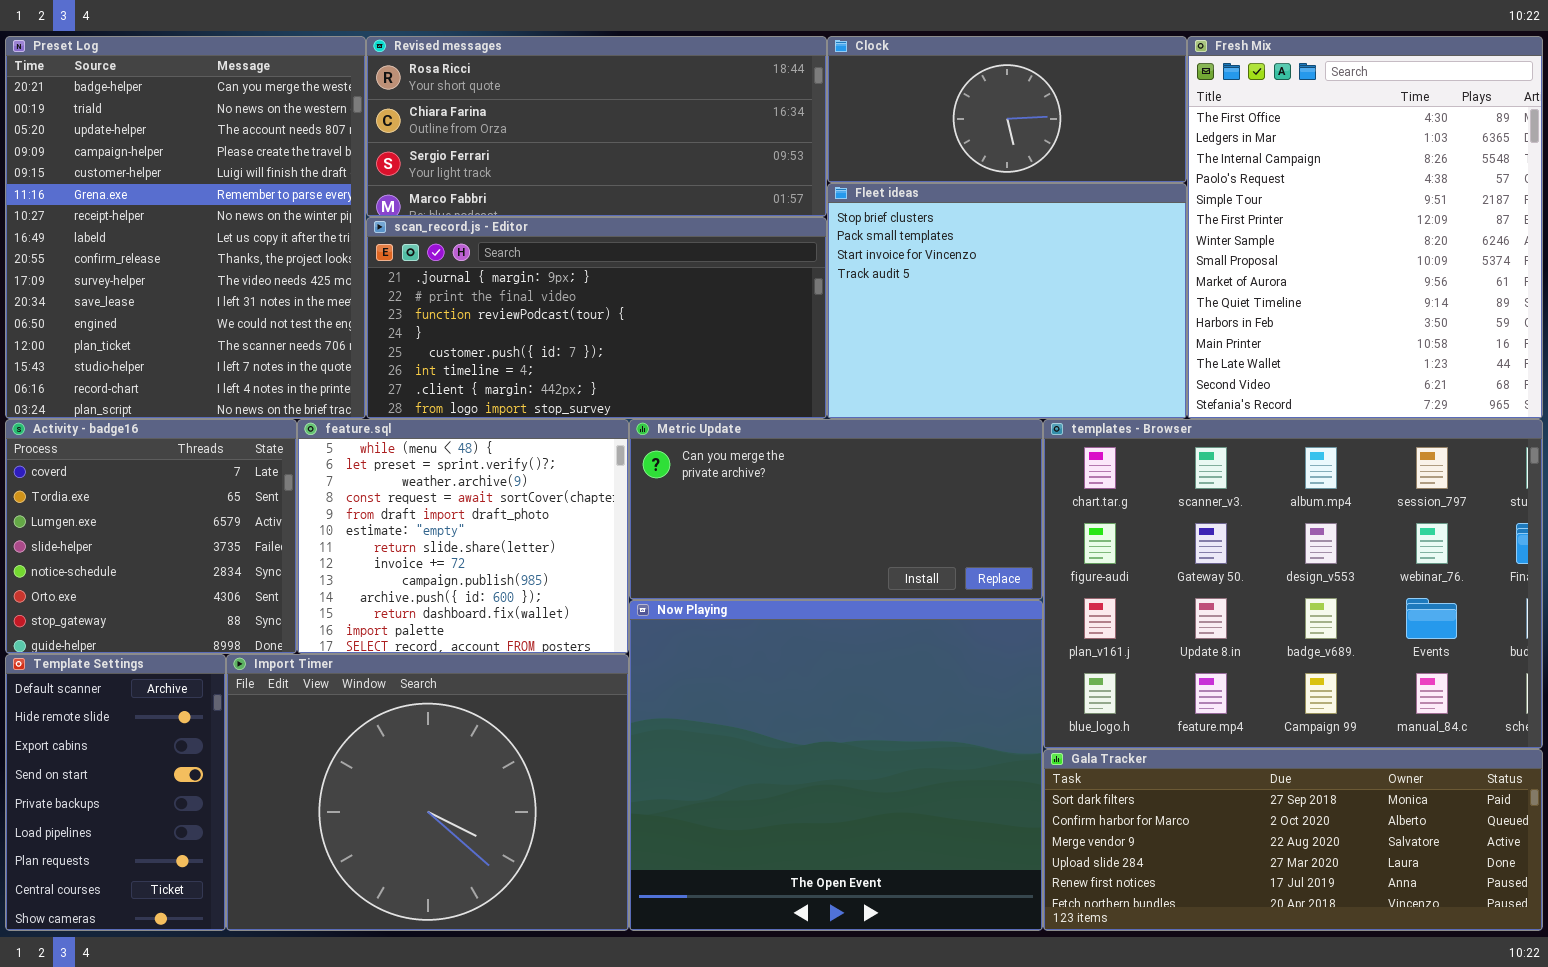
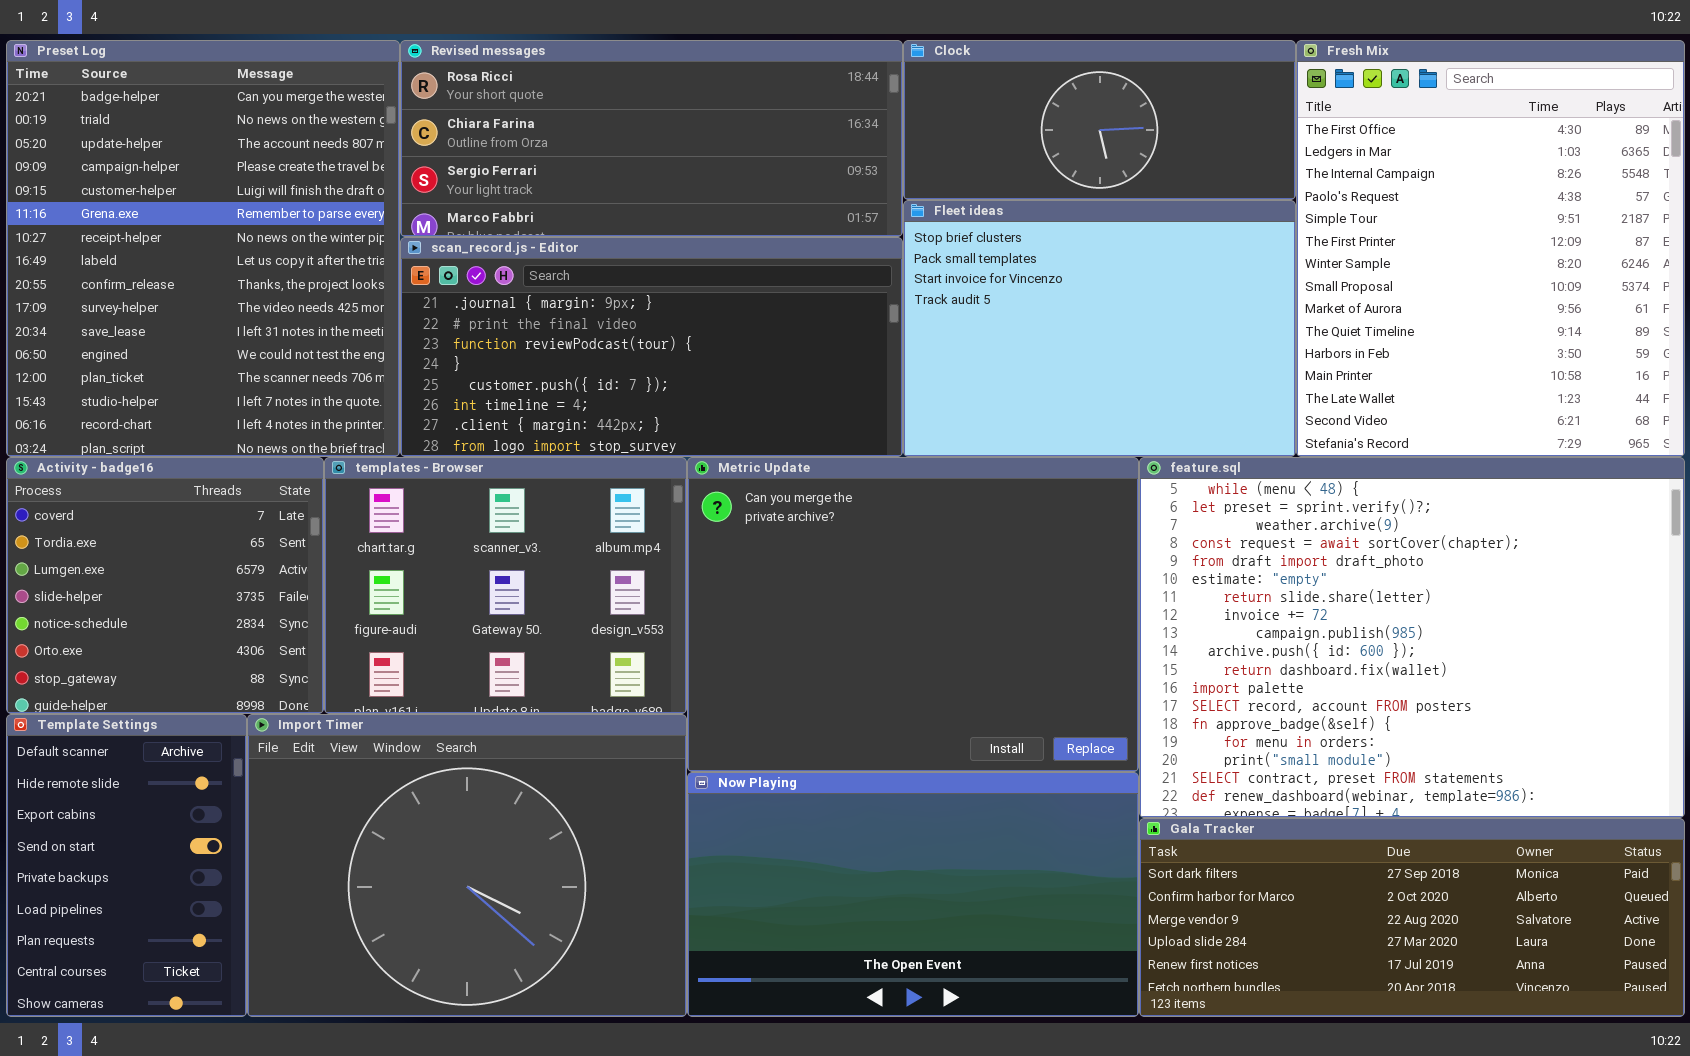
feature.sql: [297,419,629,654] -> [1139,457,1685,818], moved, resized
Metric Update: [629,419,1043,600] -> [687,457,1139,772], resized
templates - Browser: [1043,419,1543,749] -> [324,457,687,714], moved, resized
Now Playing: [629,600,1043,931] -> [687,772,1139,1017], resized

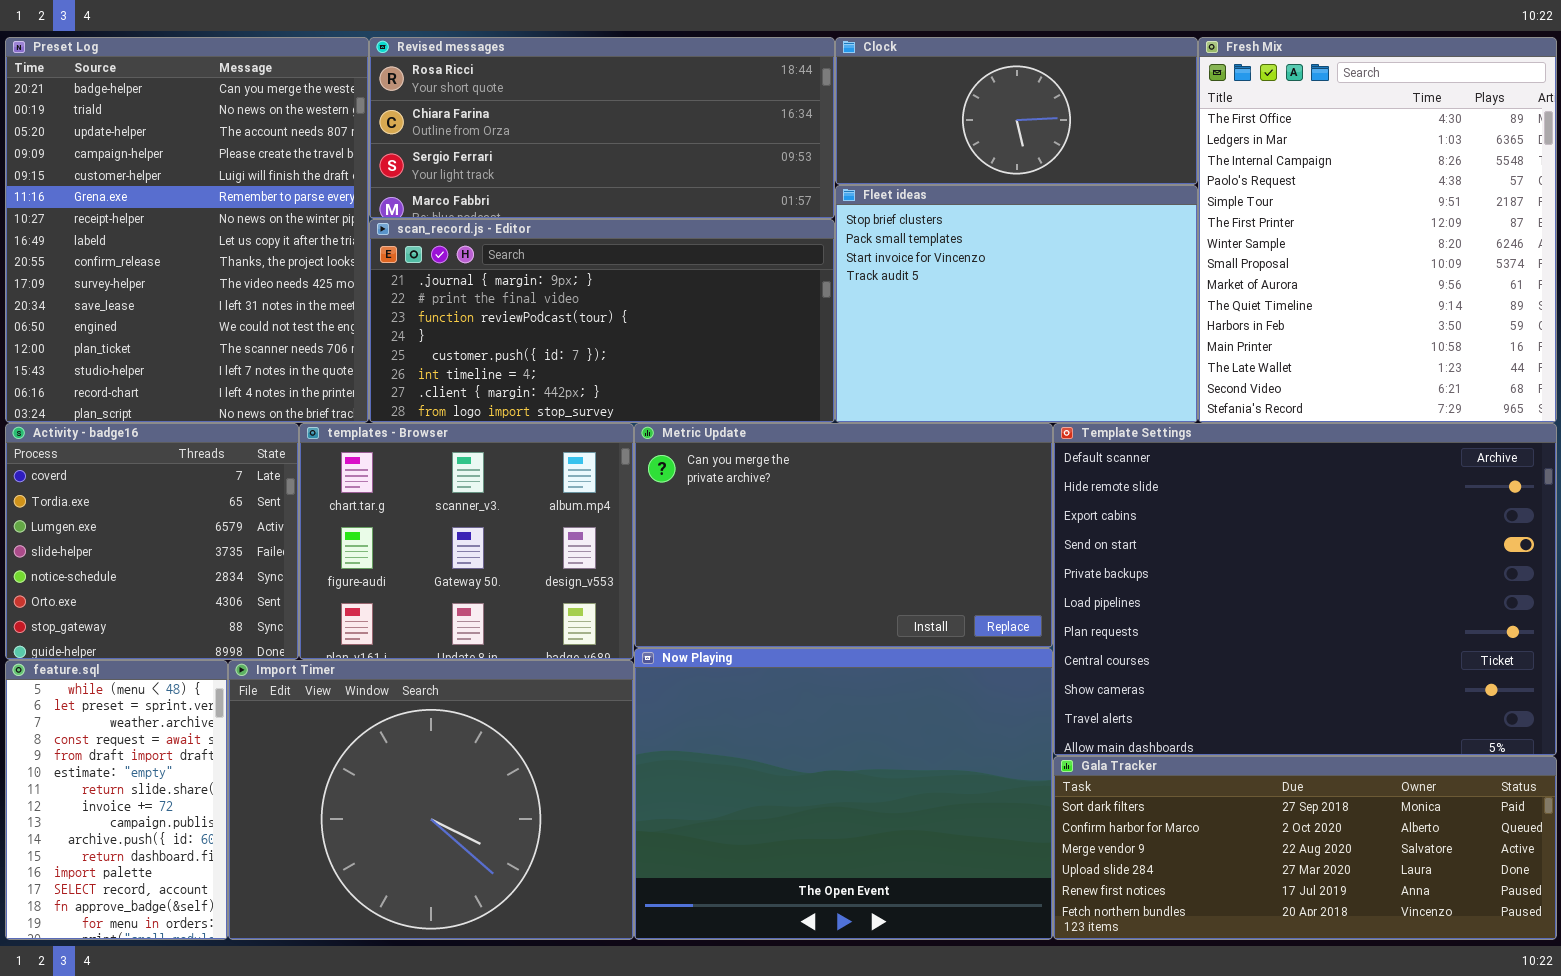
Metric Update: [687,457,1139,772] -> [634,423,1053,648], resized
feature.sql: [1139,457,1685,818] -> [5,660,228,940], moved, resized
Template Settings: [6,714,247,1017] -> [1053,423,1557,756], moved, resized
Now Playing: [687,772,1139,1017] -> [634,648,1053,940], resized

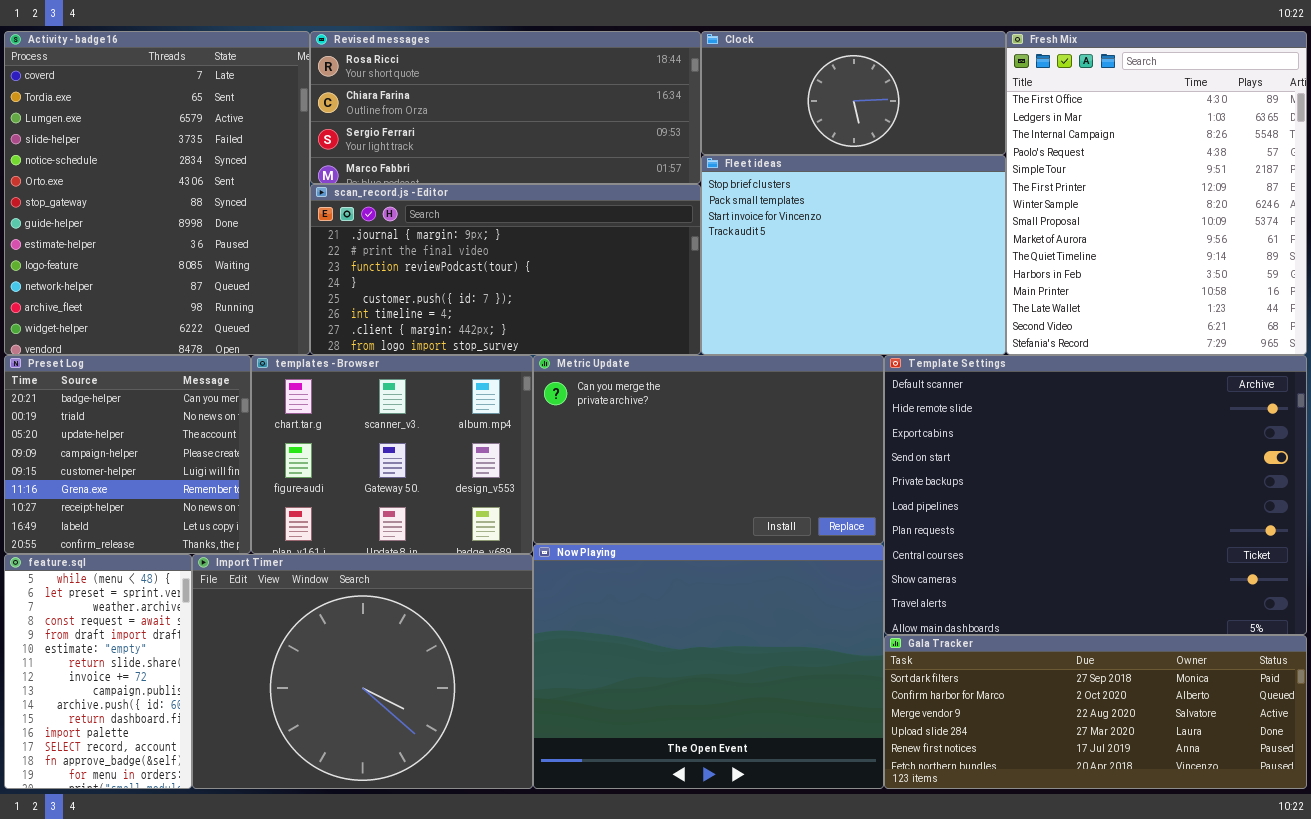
Preset Log: [5,37,369,423] -> [4,355,251,554], moved, resized
Activity - badge16: [5,423,299,660] -> [4,31,310,355], moved, resized

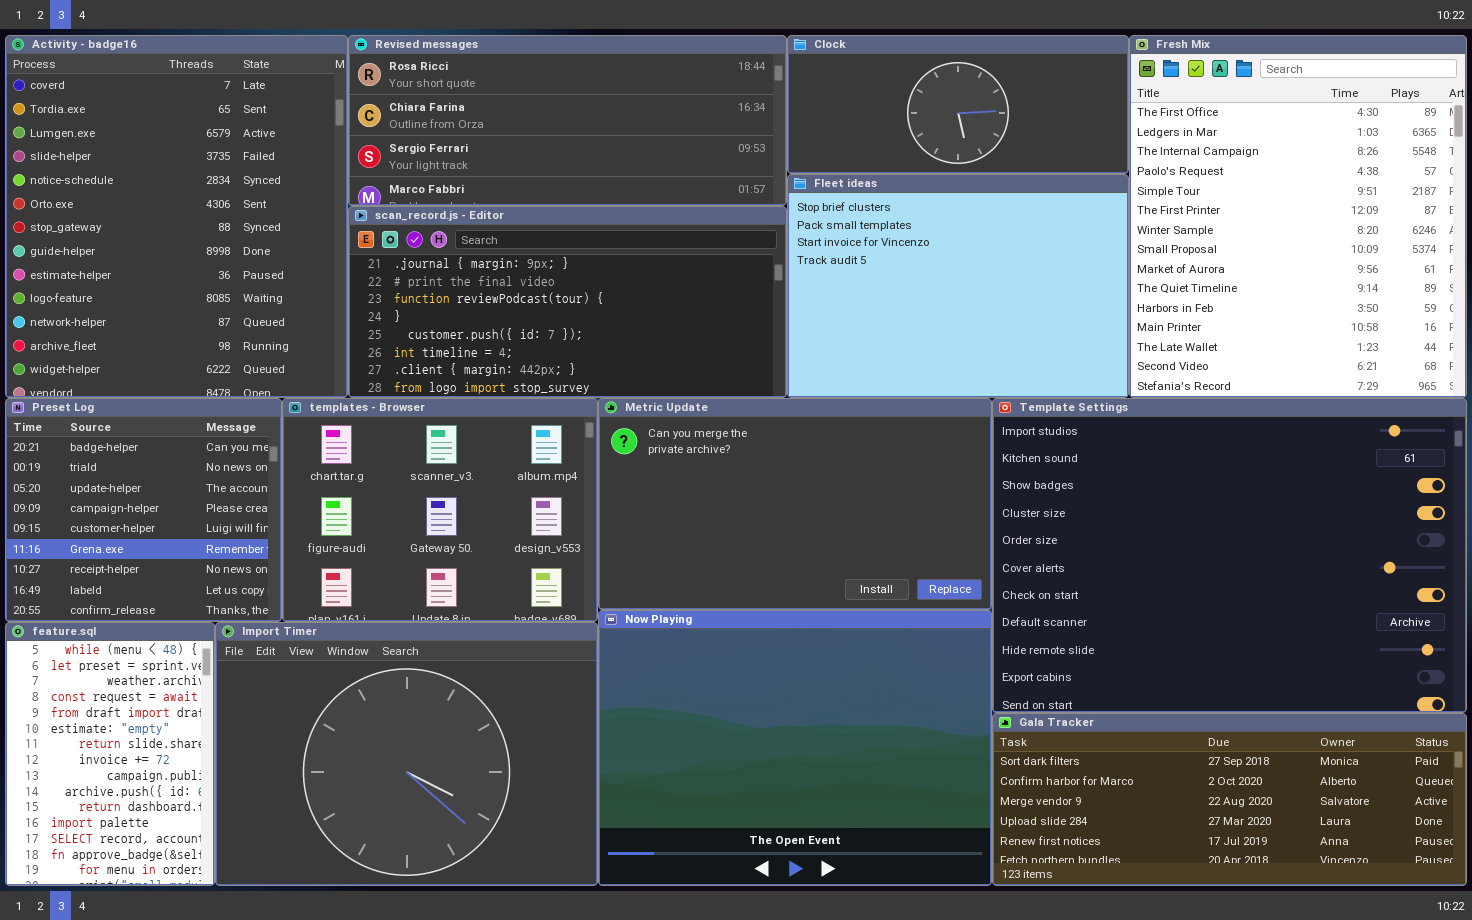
Template Settings: [884,355,1307,635] -> [992,398,1467,713], scrolled up 7 rows

